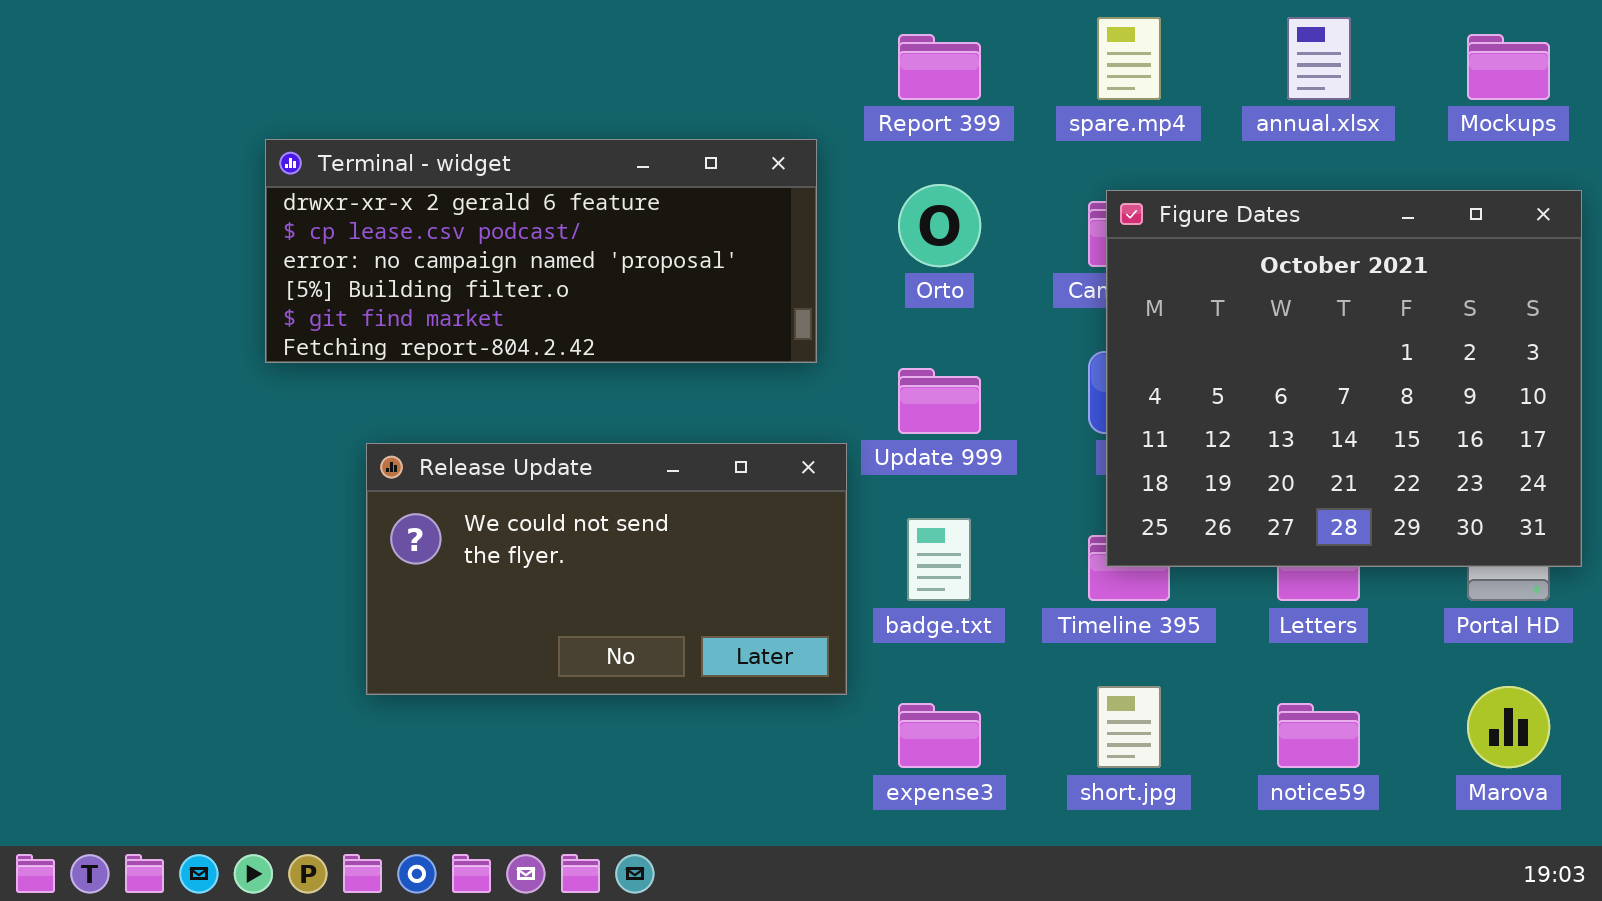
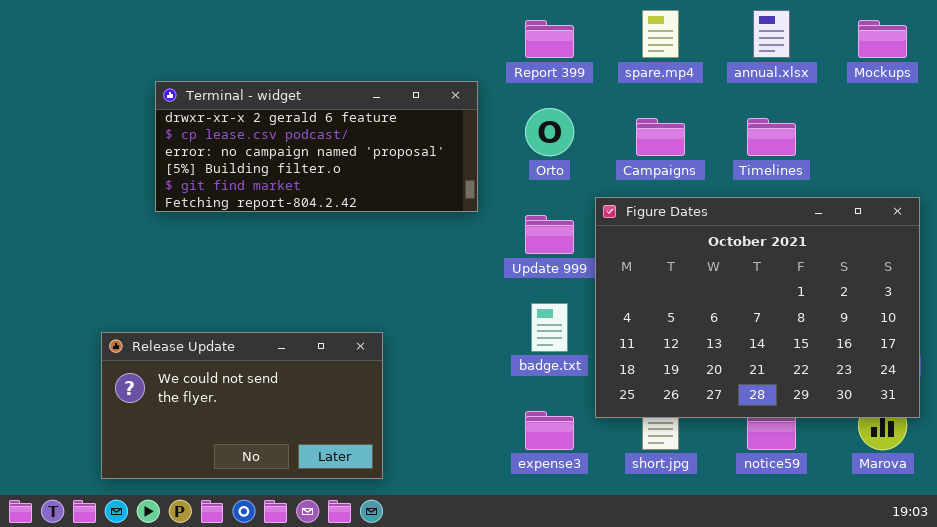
Figure Dates: [1106,190,1582,567] -> [595,197,920,418], moved, resized
Release Update: [366,443,847,695] -> [101,332,383,479], moved

